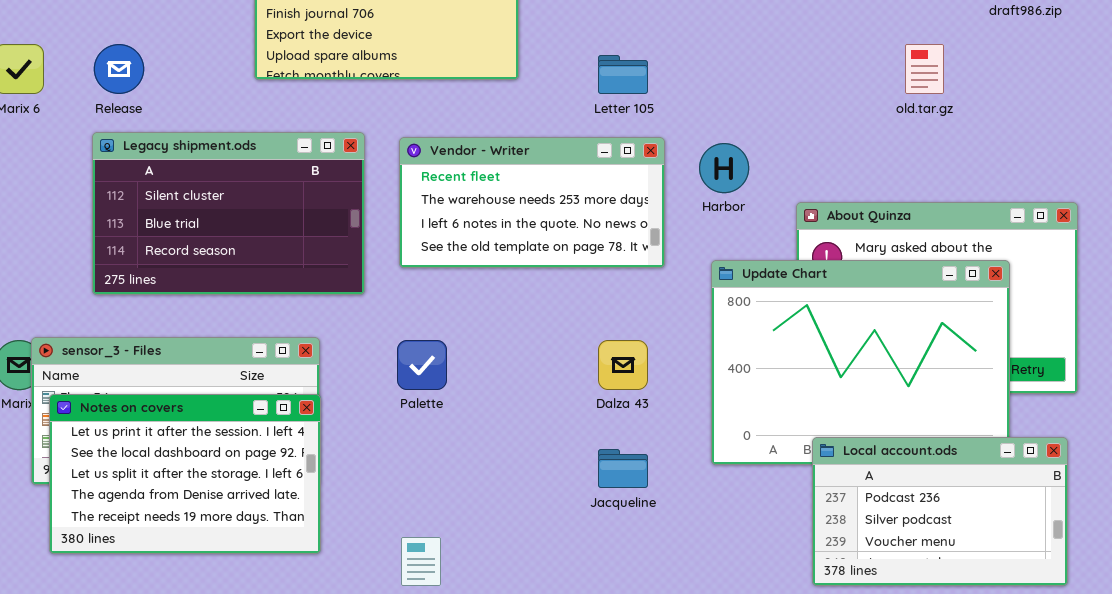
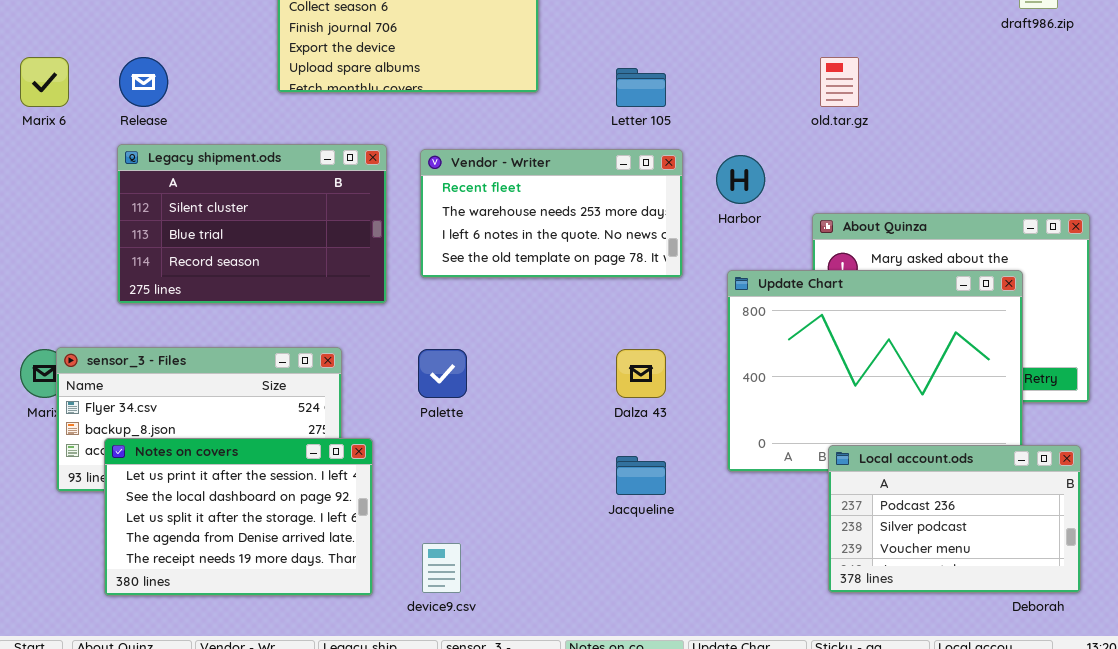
old.tar.gz: [905,44,944,94] -> [820,57,859,107], moved
Notes on covers: [49,394,321,554] -> [104,438,373,596], moved

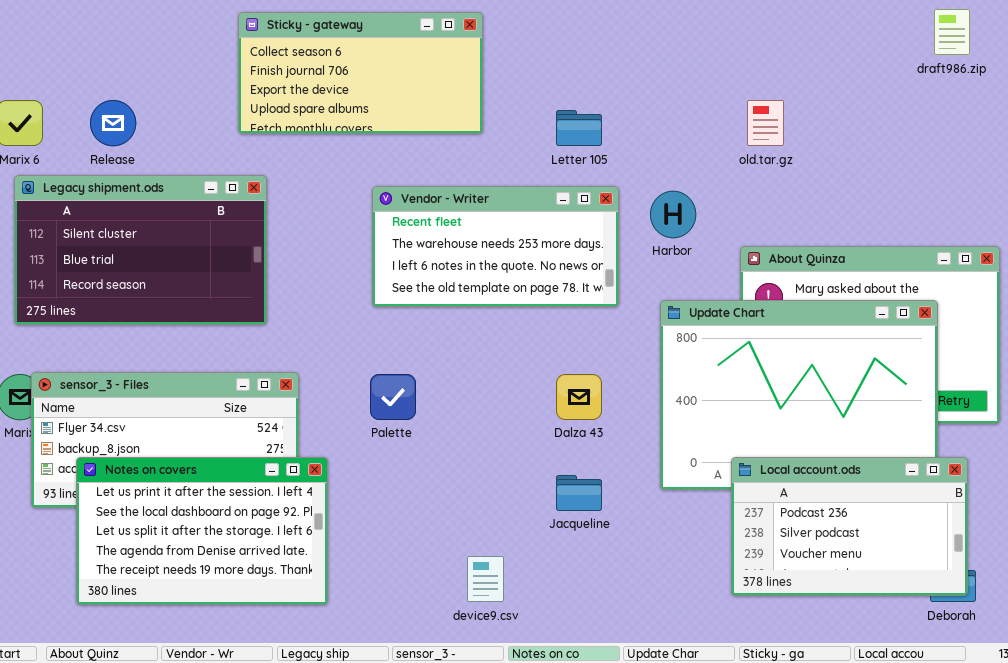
Legacy shipment.ods: [117,144,387,304] -> [14,175,267,325], moved
Local account.ods: [828,445,1081,593] -> [731,457,968,596], moved
device9.csv: [422,543,461,593] -> [467,556,504,602], moved

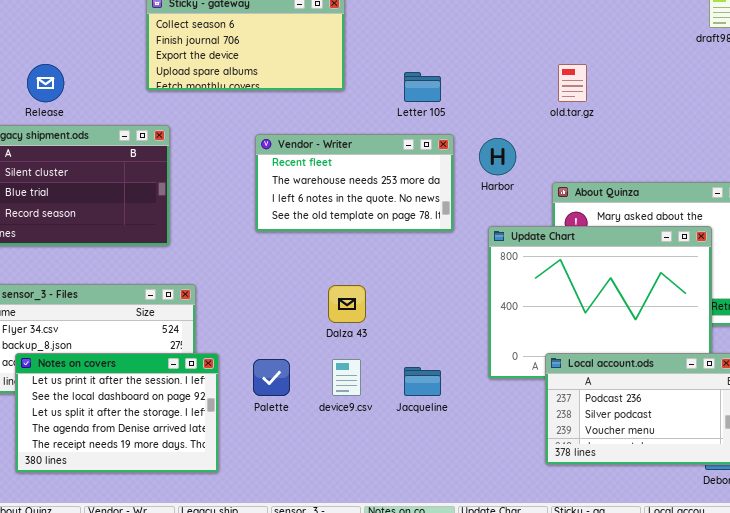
Palette: [370,374,416,420] -> [253,359,290,396], moved
Dalza 43: [556,374,602,420] -> [328,285,366,323], moved
device9.csv: [467,556,504,602] -> [332,359,361,396], moved

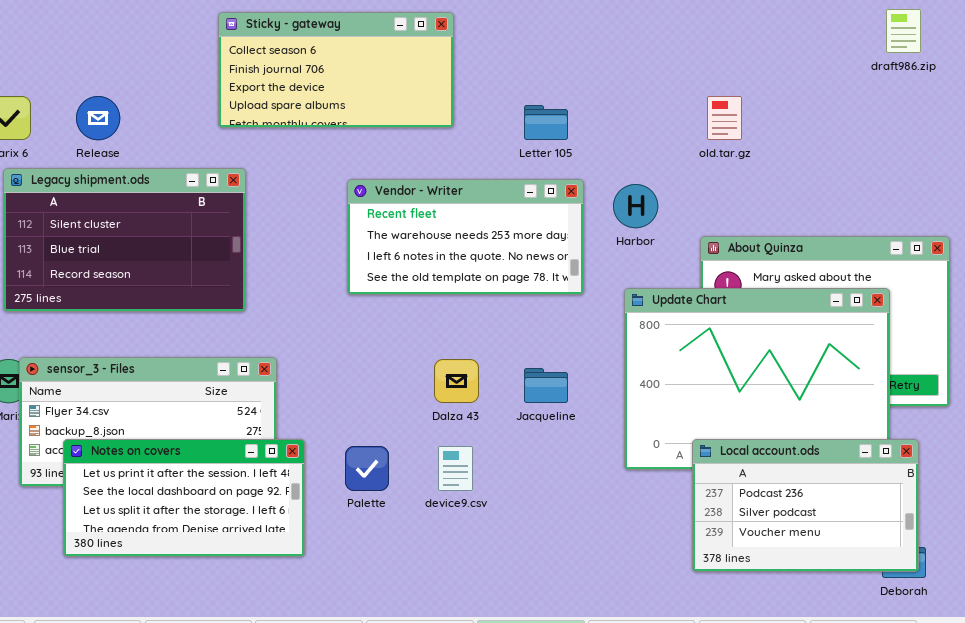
Notes on covers: [15,353,219,473] -> [63,439,305,557], resized
Jacqueline: [404,367,441,396] -> [524,368,568,403], moved

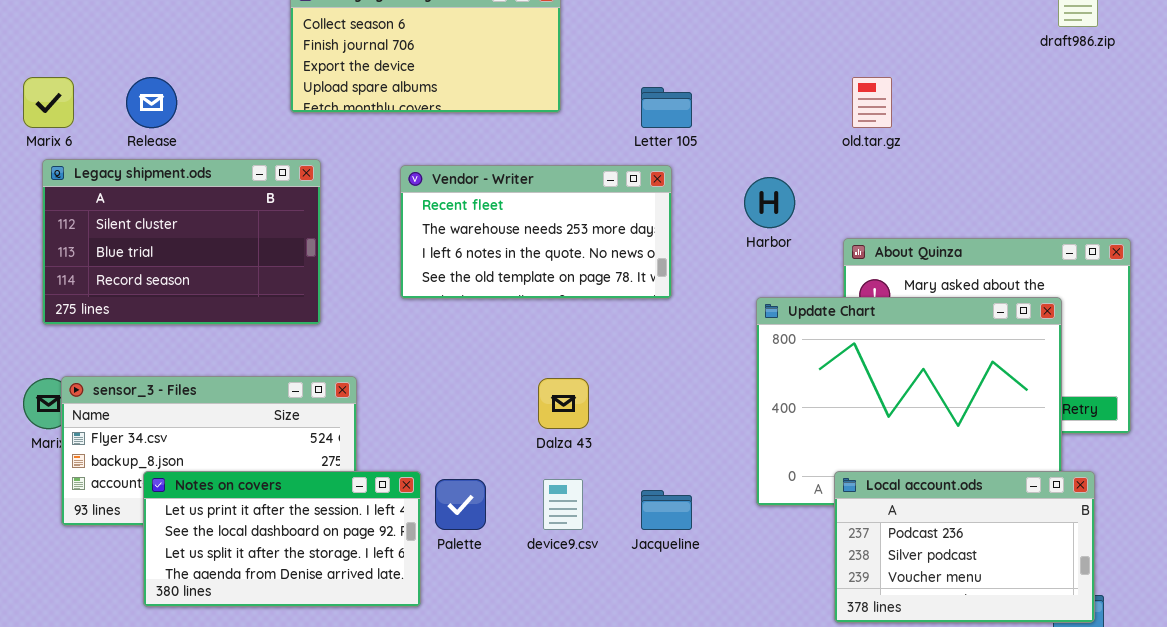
Vendor - Writer: [347,179,584,295] -> [400,165,672,299], moved
Jacqueline: [524,368,568,403] -> [641,490,692,530], moved
Notes on covers: [63,439,305,557] -> [143,471,421,607], moved

